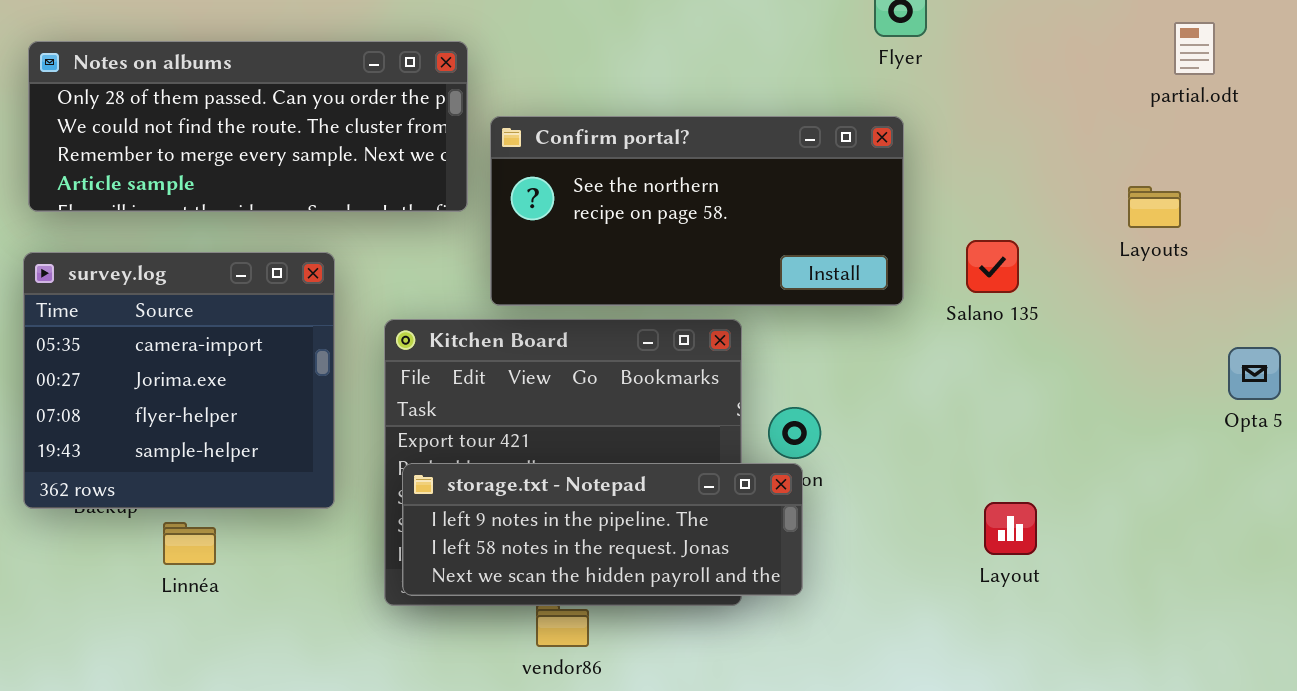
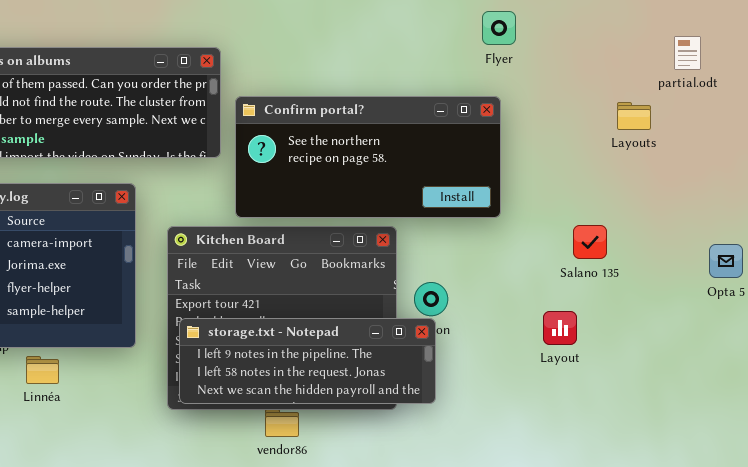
Layouts: [1128,186,1181,228] -> [617,102,651,130], moved
Salano 135: [966,240,1019,293] -> [573,225,607,259], moved
Layout: [984,502,1037,555] -> [543,311,577,345], moved

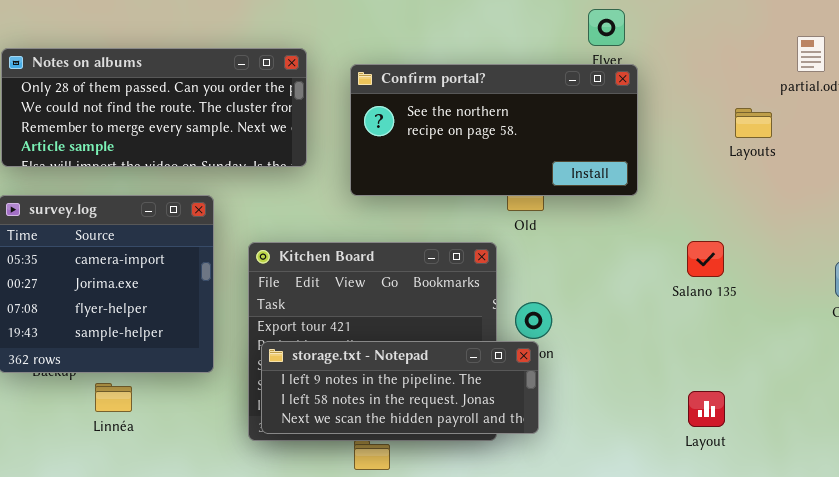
Confirm portal?: [235,96,501,218] -> [350,64,638,196], moved
Layout: [543,311,577,345] -> [688,391,725,427], moved

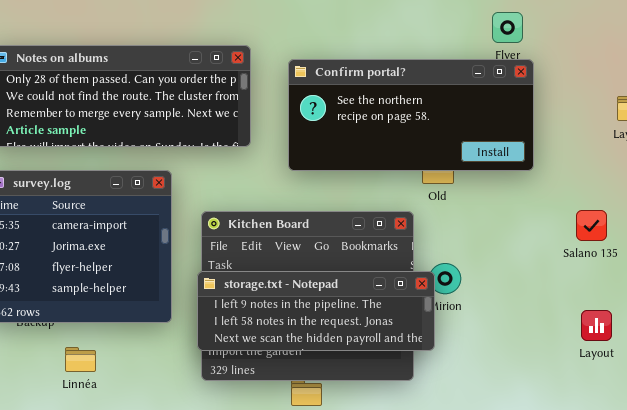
storage.txt - Notepad: [261,341,539,434] -> [197,271,435,351], moved
Linnéa: [95,383,132,412] -> [65,347,96,372], moved
Layout: [688,391,725,427] -> [581,310,612,341], moved

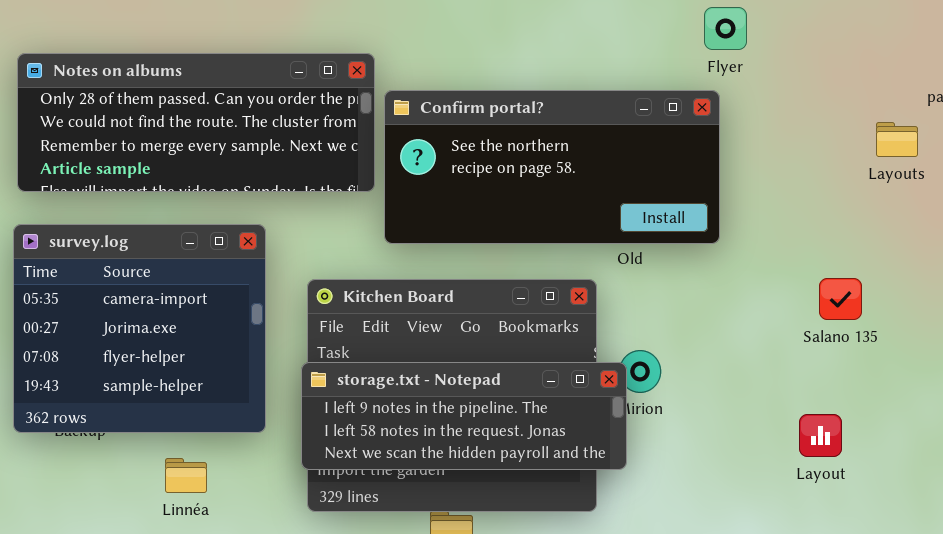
Confirm portal?: [288,59,534,171] -> [384,90,720,244], moved
Layout: [581,310,612,341] -> [799,414,842,457], moved
Linnéa: [65,347,96,372] -> [165,458,207,493], moved

